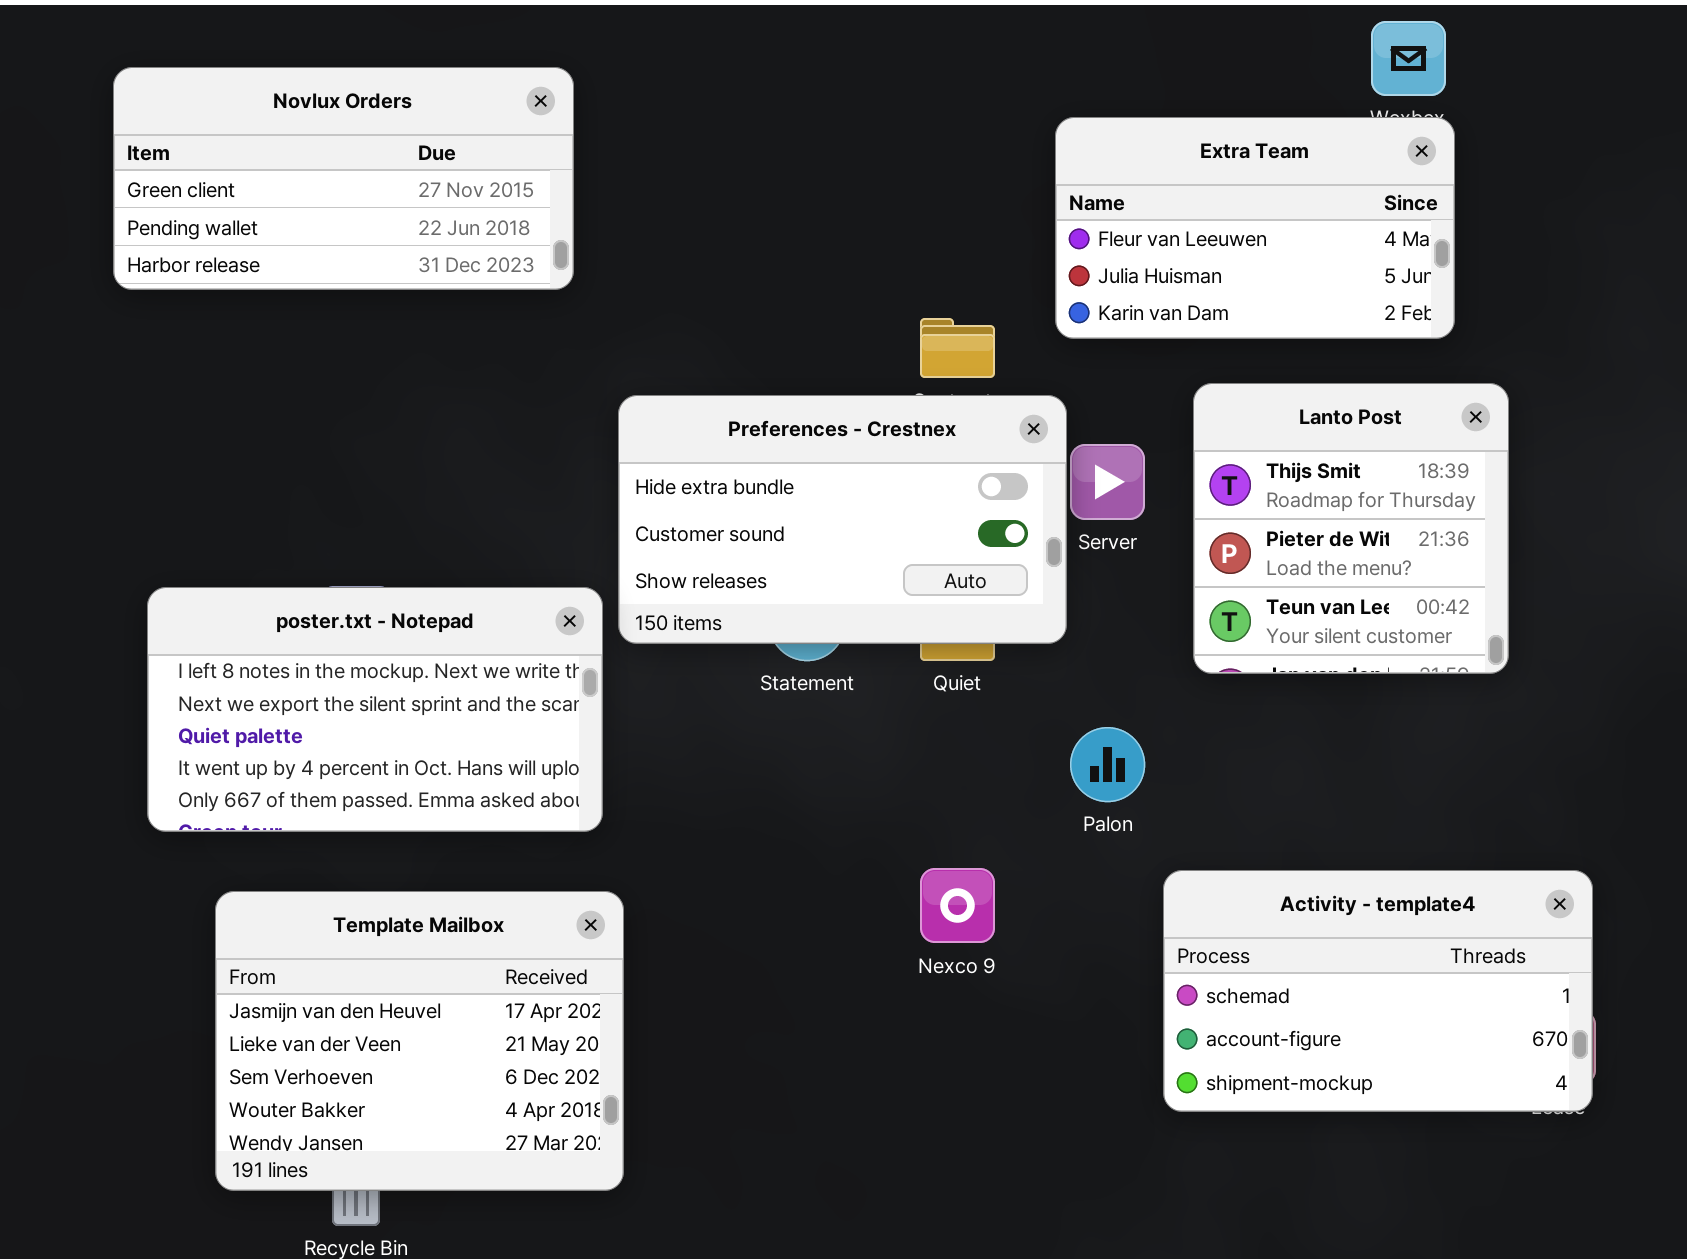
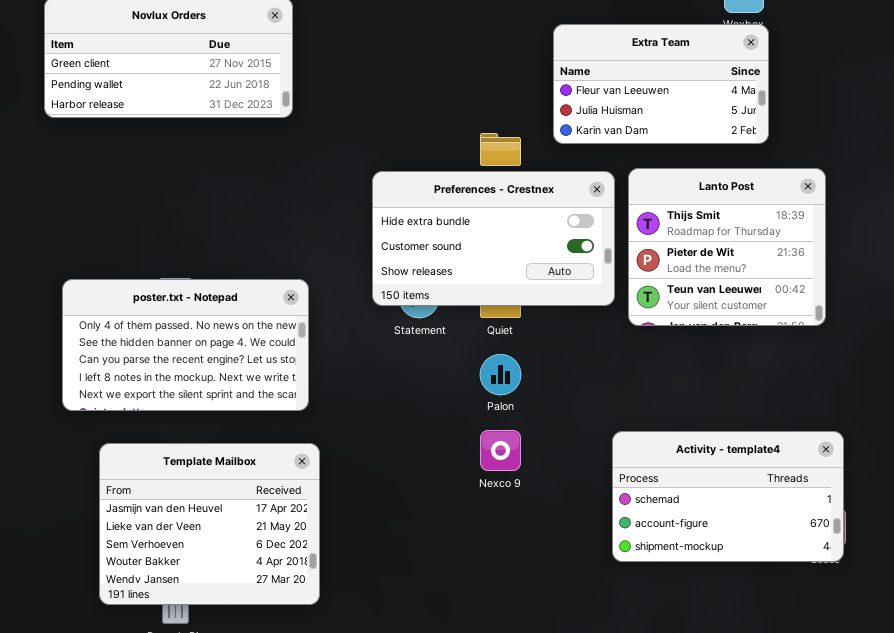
Lanto Post: [1193,383,1509,674] -> [628,168,826,326], resized
Preferences - Crestnex: [618,395,1067,644] -> [372,171,615,306], moved
poster.txt - Notepad: [147,587,603,832] -> [62,279,309,411], scrolled up 3 rows
Palon: [1070,727,1145,802] -> [480,354,521,395], moved

